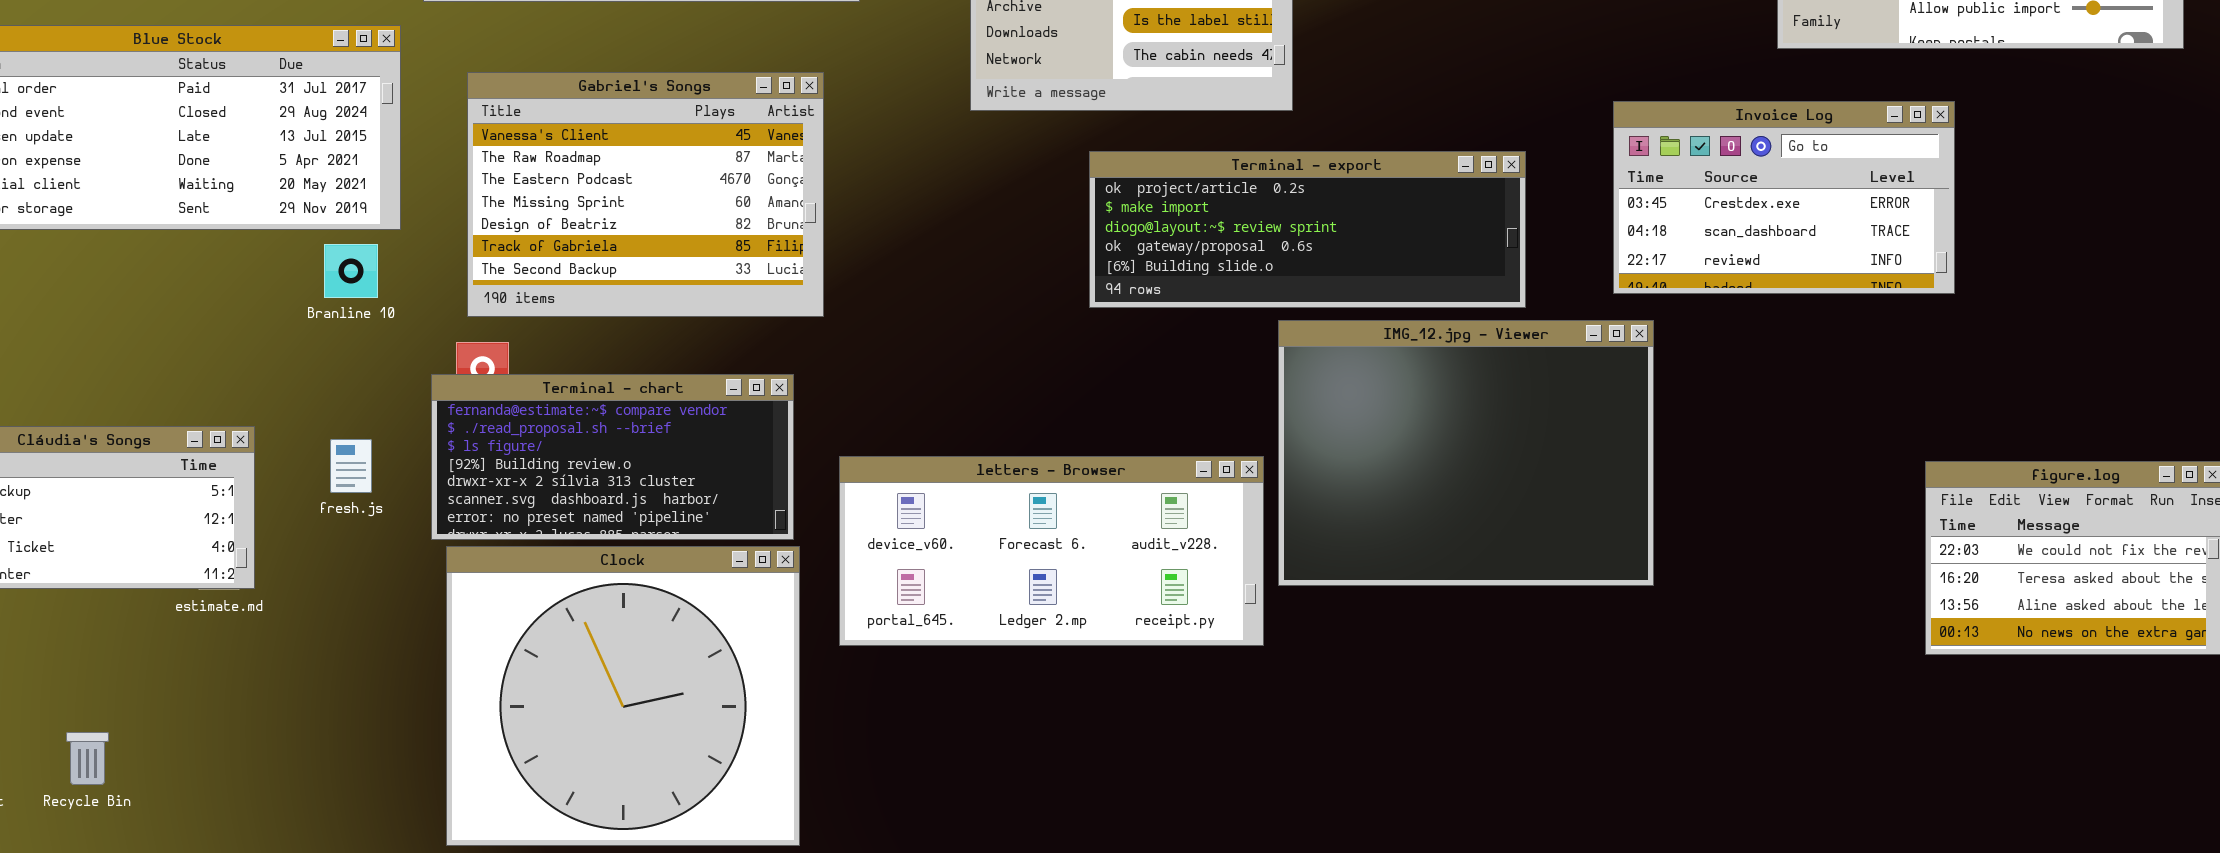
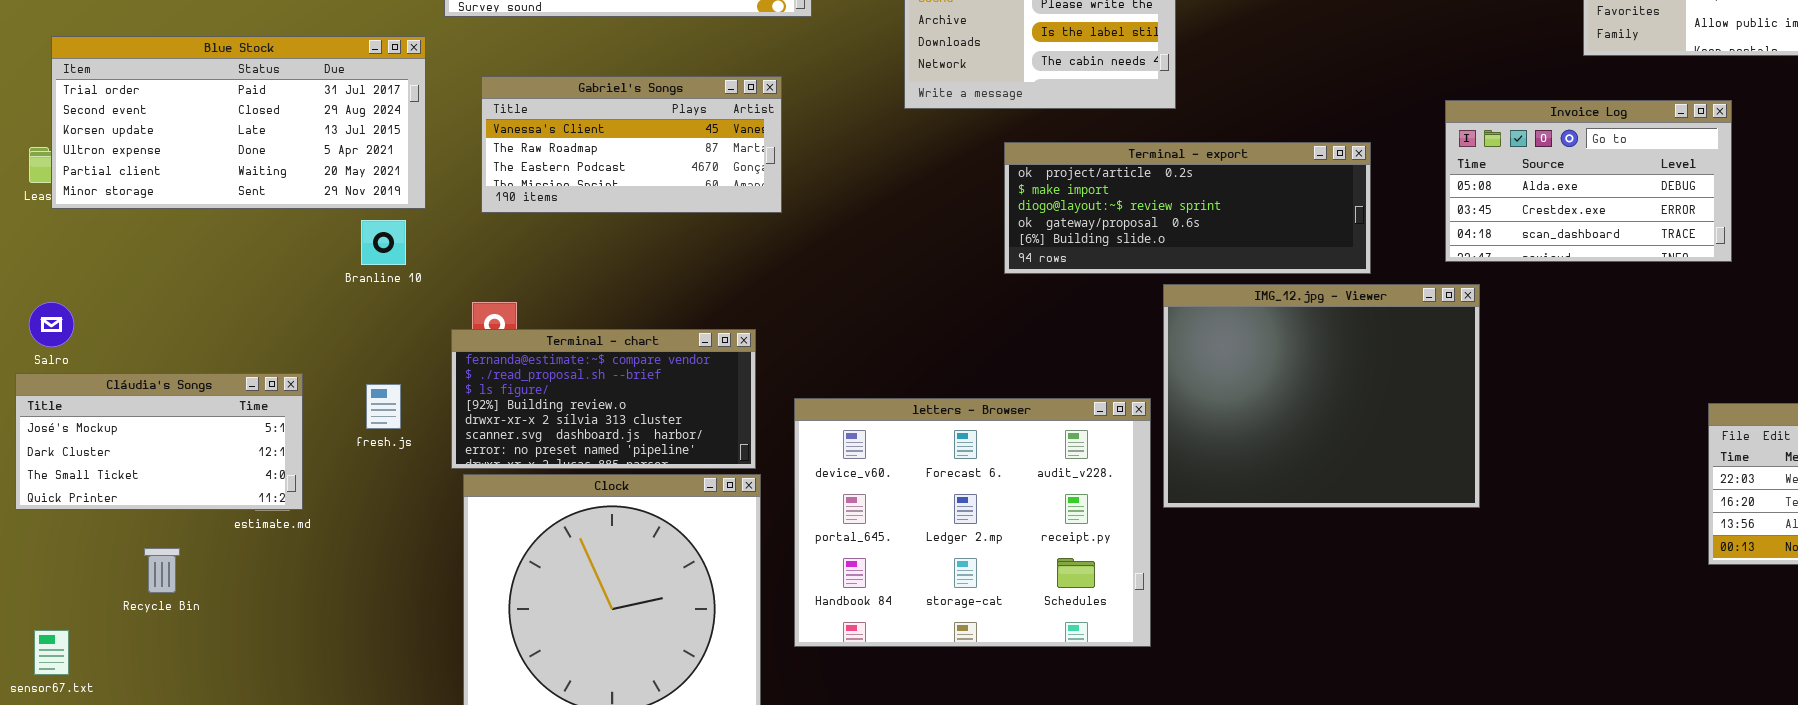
Gabriel's Songs: [467,72,824,317] -> [481,76,782,213], resized
Invoice Log: [1613,101,1955,294] -> [1445,100,1732,262], scrolled up 1 row
letters - Browser: [839,456,1264,646] -> [794,398,1151,647], resized
Recycle Bin: [66,732,109,785] -> [144,548,180,593], moved

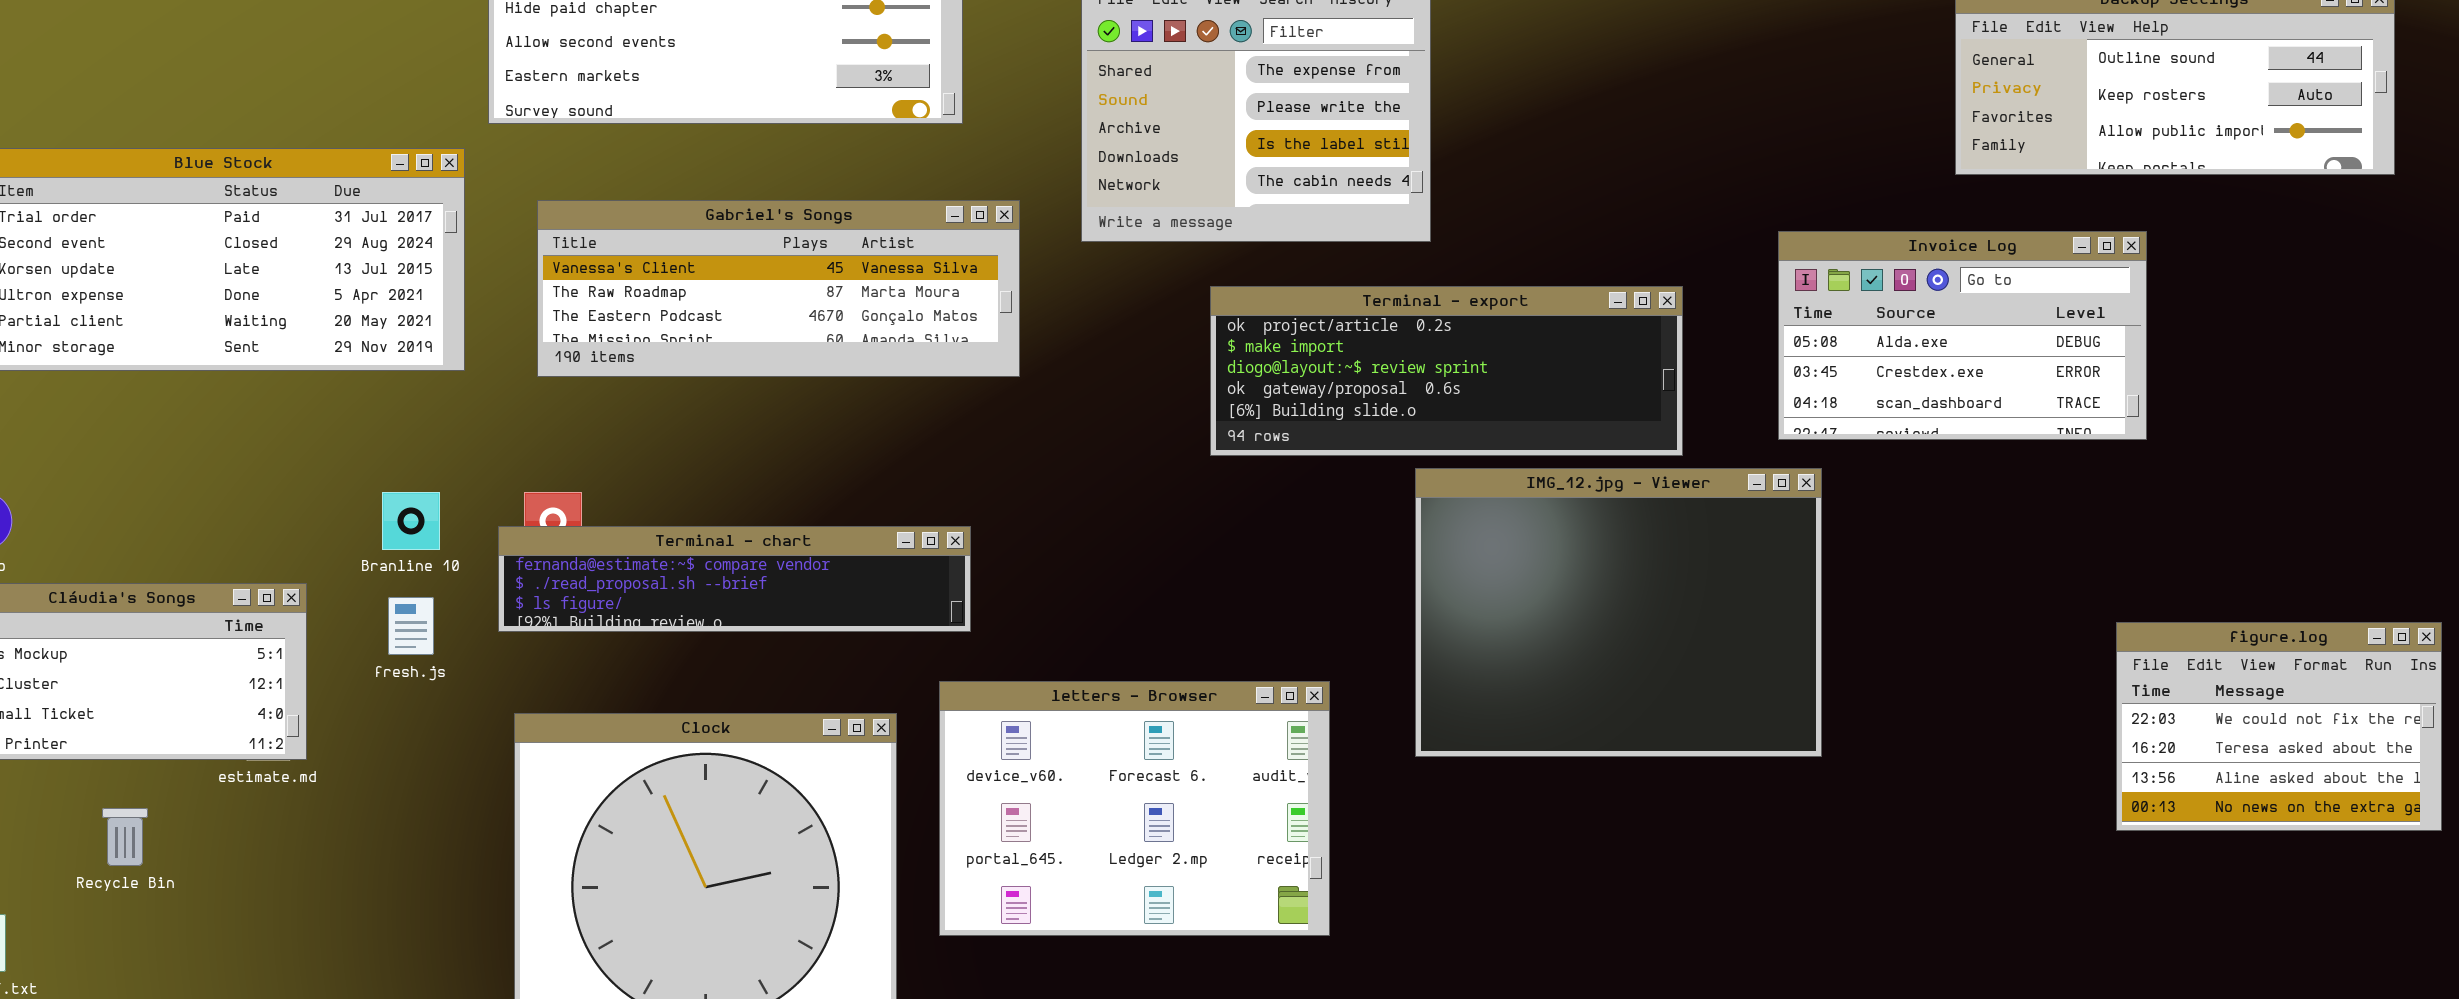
Gabriel's Songs: [481,76,782,213] -> [537,200,1020,377], resized
Branline 10: [361,220,406,265] -> [382,492,440,550], moved
Terminal - chart: [451,329,756,469] -> [498,526,971,632], resized
letters - Browser: [794,398,1151,647] -> [939,681,1330,936], resized

